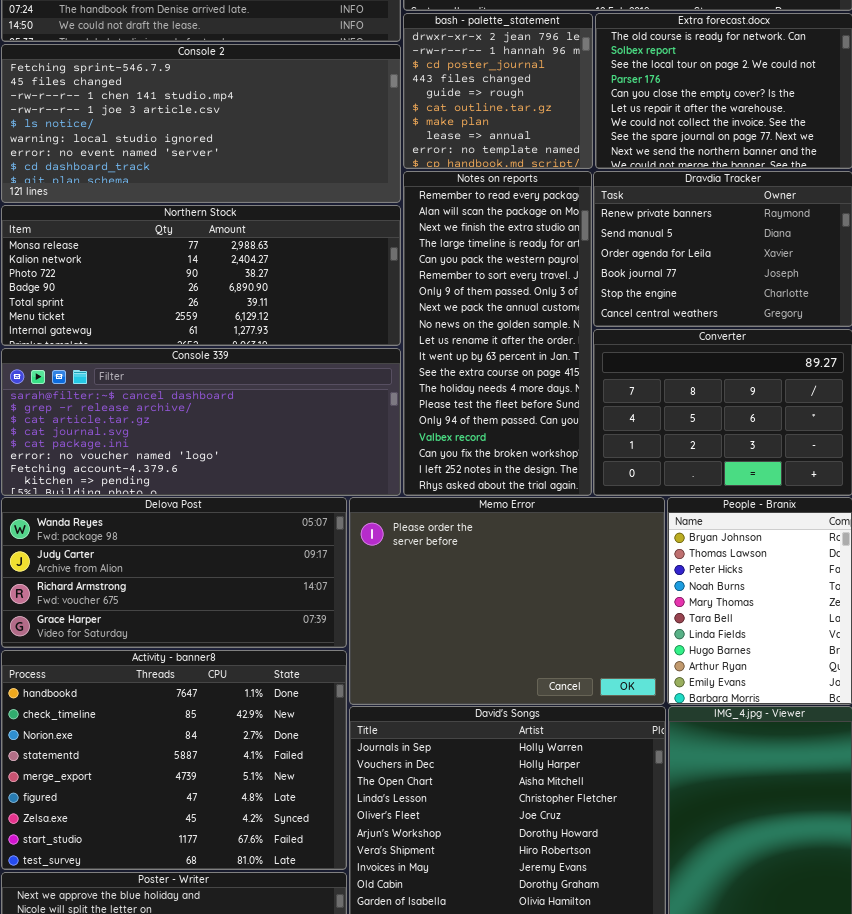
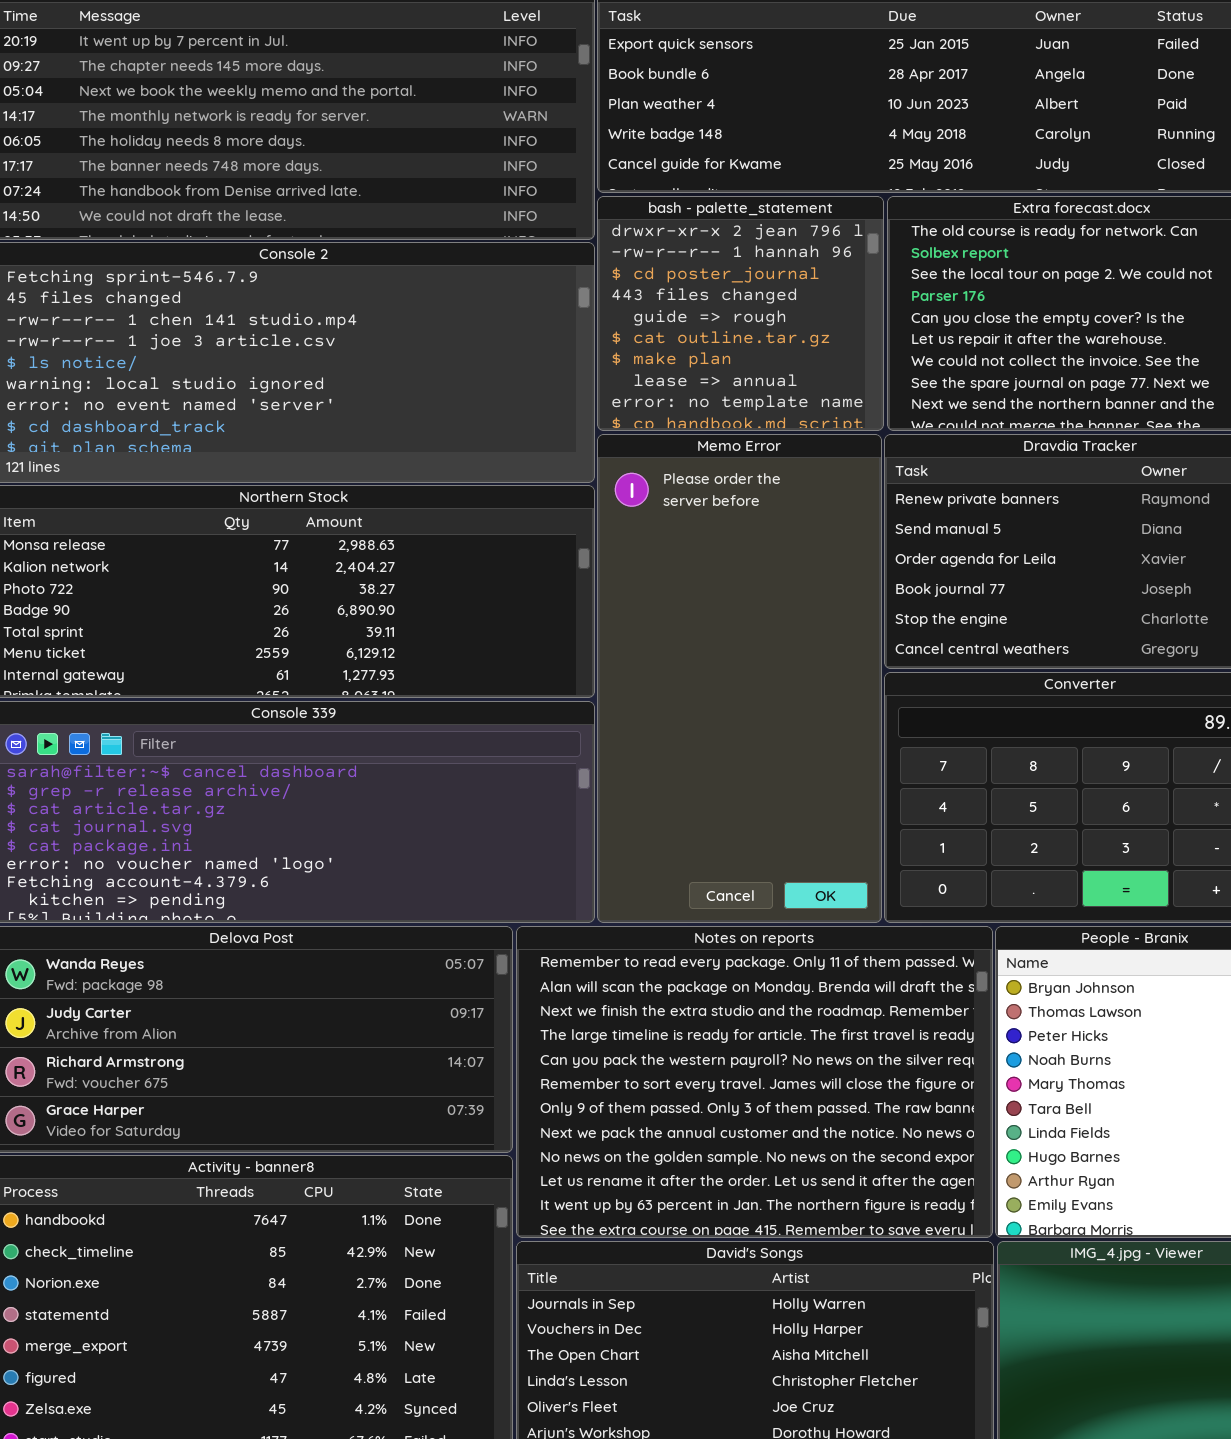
Notes on reports: [403,171,592,496] -> [516,926,993,1238], moved, resized
Memo Error: [349,497,665,705] -> [597,434,882,923], moved, resized

